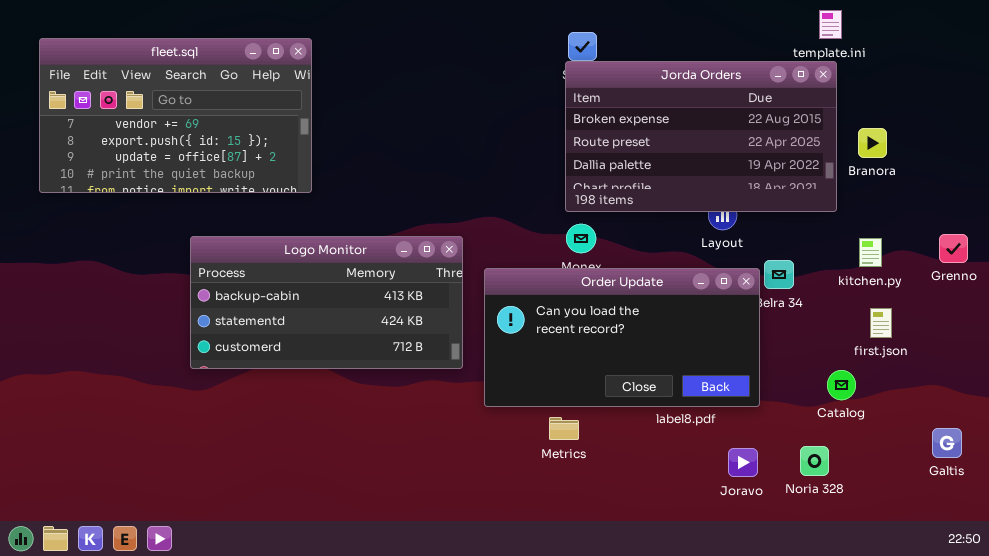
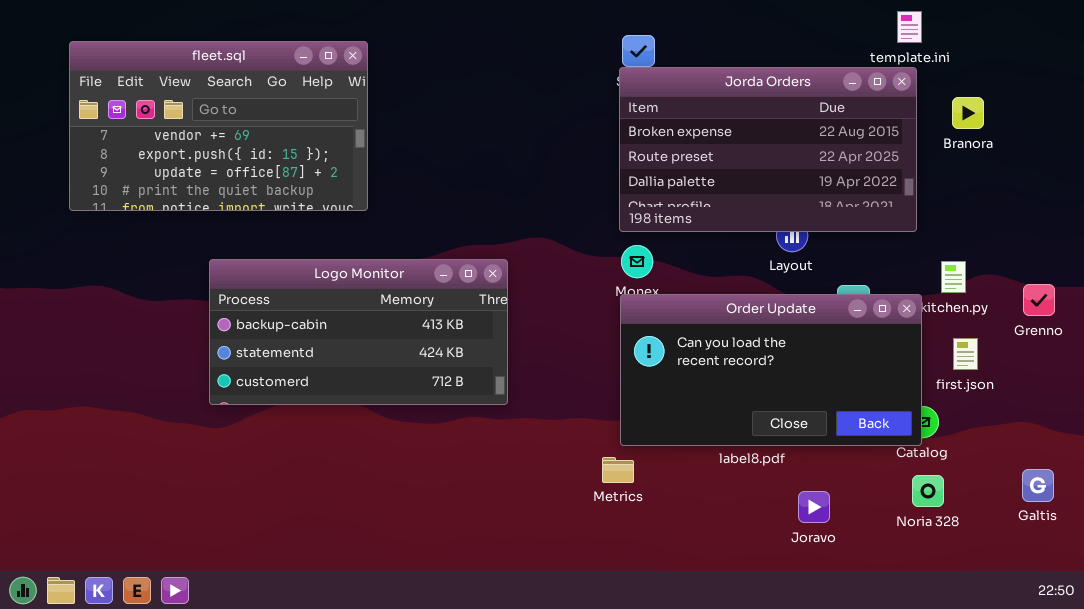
fleet.sql: [39,38,312,193] -> [69,41,368,211], moved
Branora: [858,128,887,158] -> [952,97,984,129], moved
Grenno: [939,234,968,263] -> [1023,284,1055,316], moved
Order Update: [484,268,760,407] -> [620,294,922,446], moved
Noria 328: [800,446,829,476] -> [912,475,944,507], moved

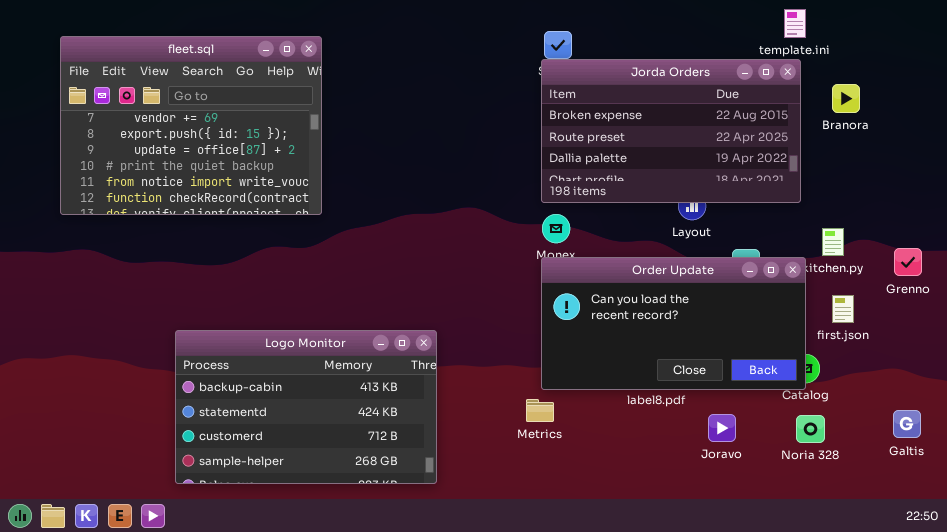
fleet.sql: [69,41,368,211] -> [60,36,322,215], resized
Logo Monitor: [209,259,508,405] -> [175,330,437,484], moved, resized
Joravo: [798,491,830,523] -> [708,414,736,442], moved

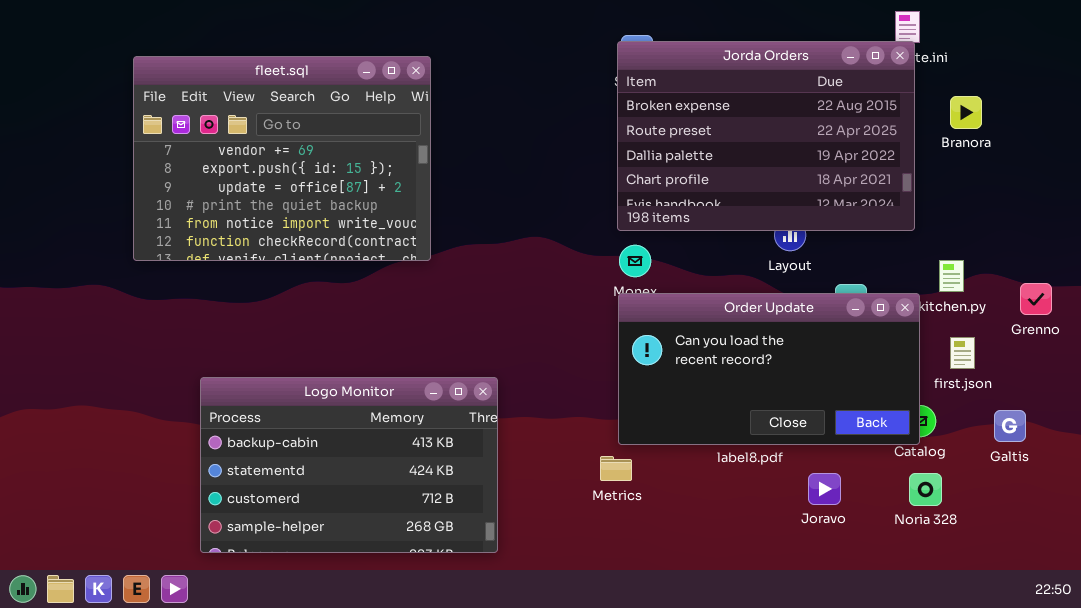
fleet.sql: [60,36,322,215] -> [133,56,431,261], moved
Jorda Orders: [541,59,801,203] -> [617,41,915,231], resized
Galtis: [893,410,921,438] -> [994,410,1026,442], moved

